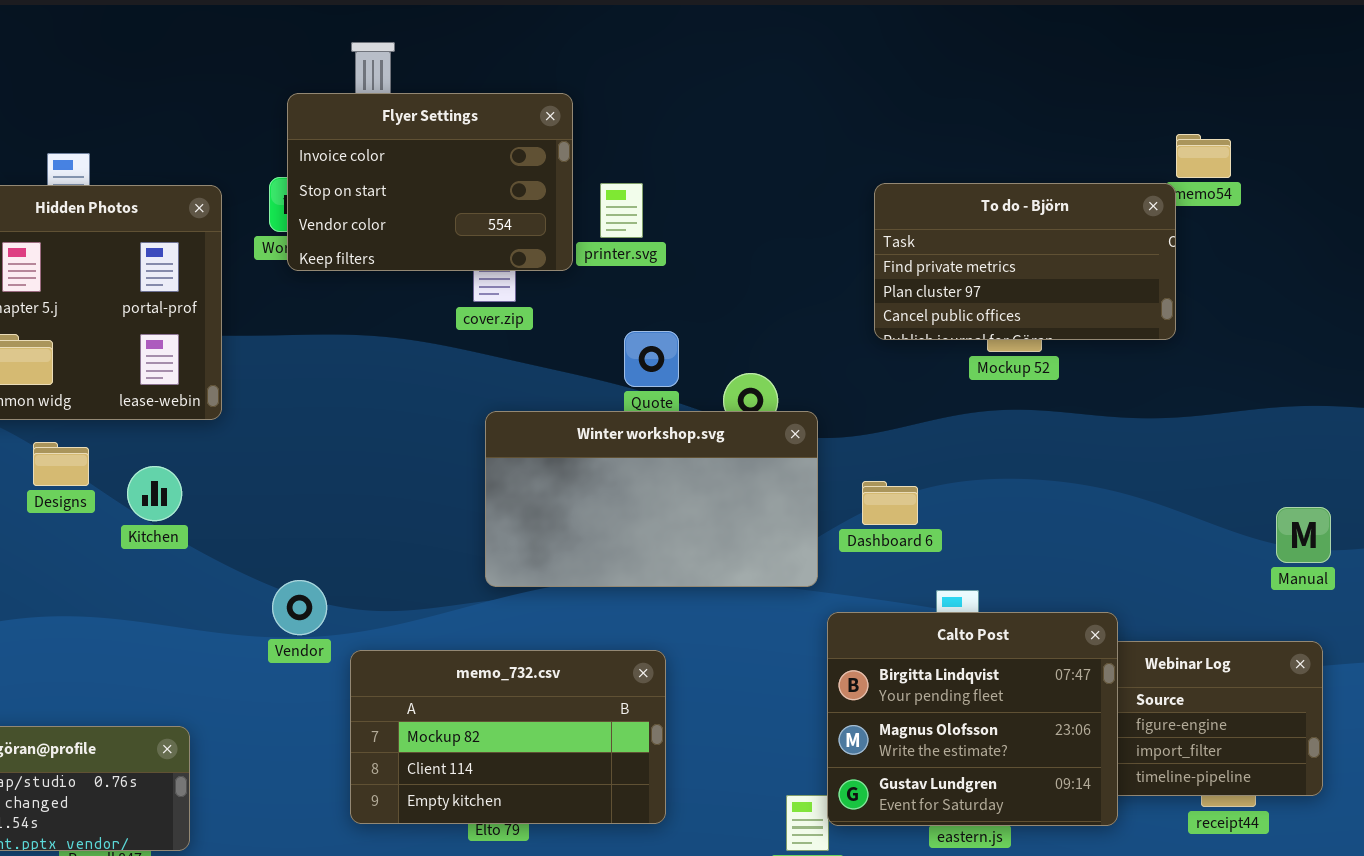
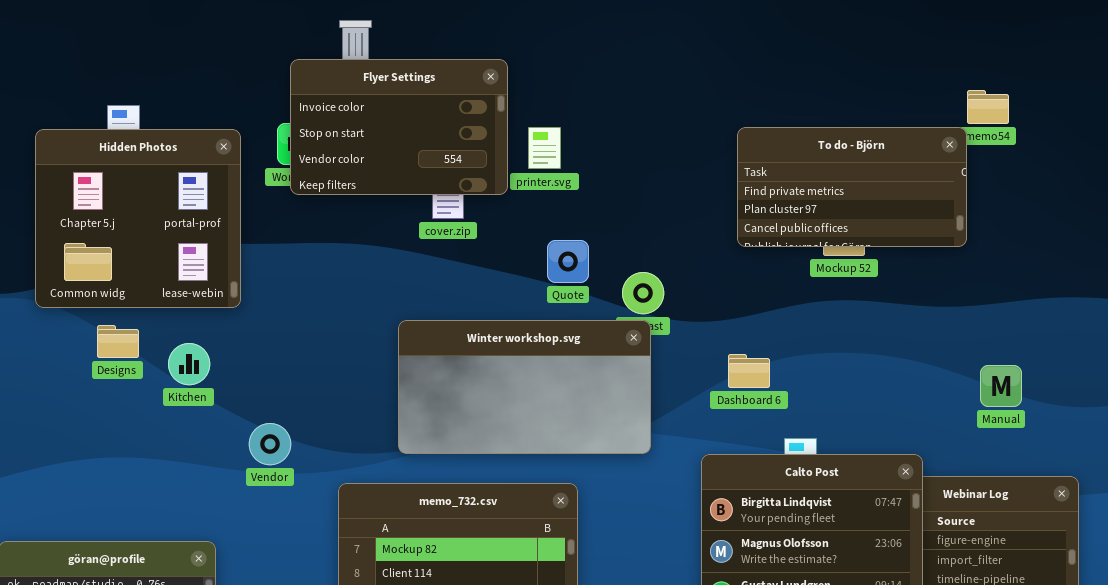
Winter workshop.svg: [485,411,818,587] -> [398,320,651,454], moved
Manual: [1276,507,1331,563] -> [980,365,1022,407], moved
Vendor: [272,580,327,635] -> [249,423,291,465], moved

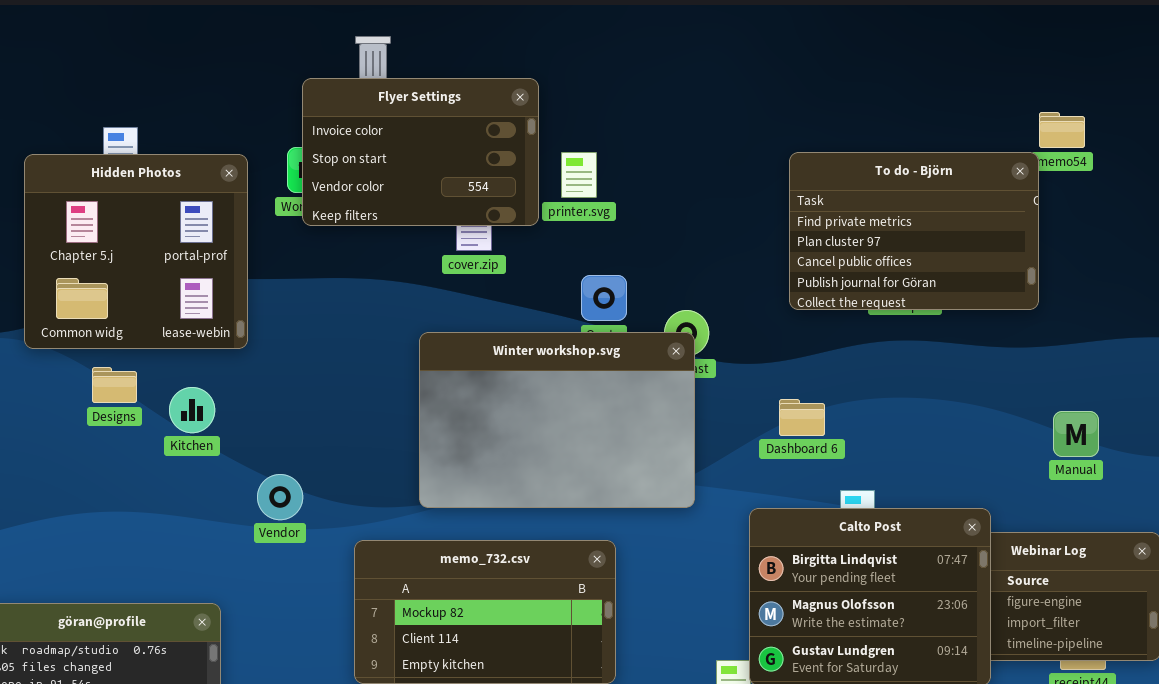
To do - Björn: [737,127,967,247] -> [789,152,1039,310], resized
Winter workshop.svg: [398,320,651,454] -> [419,332,695,508], resized

